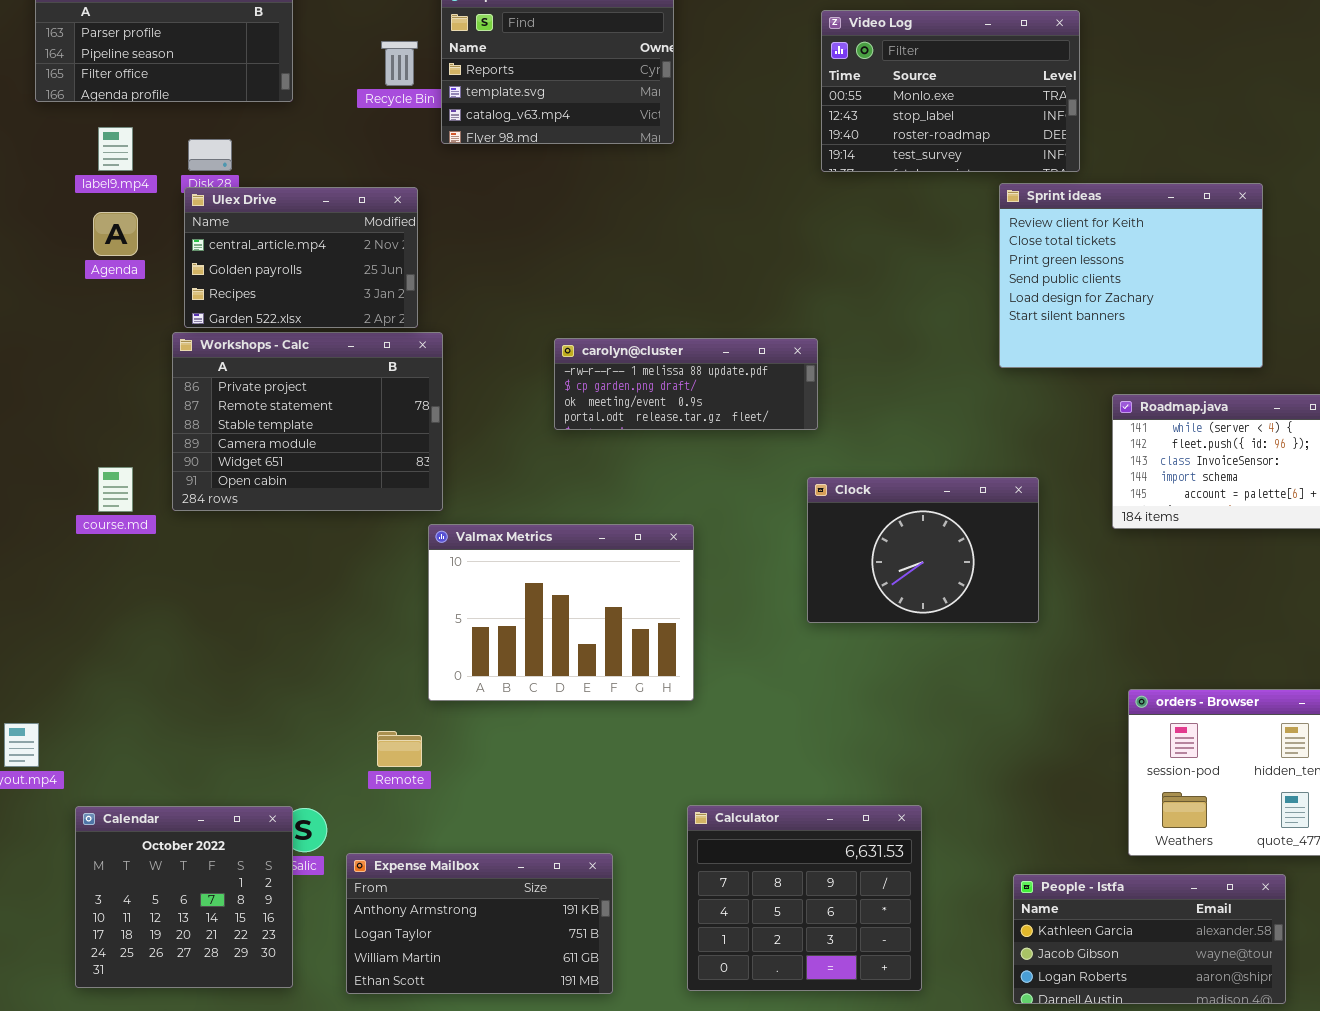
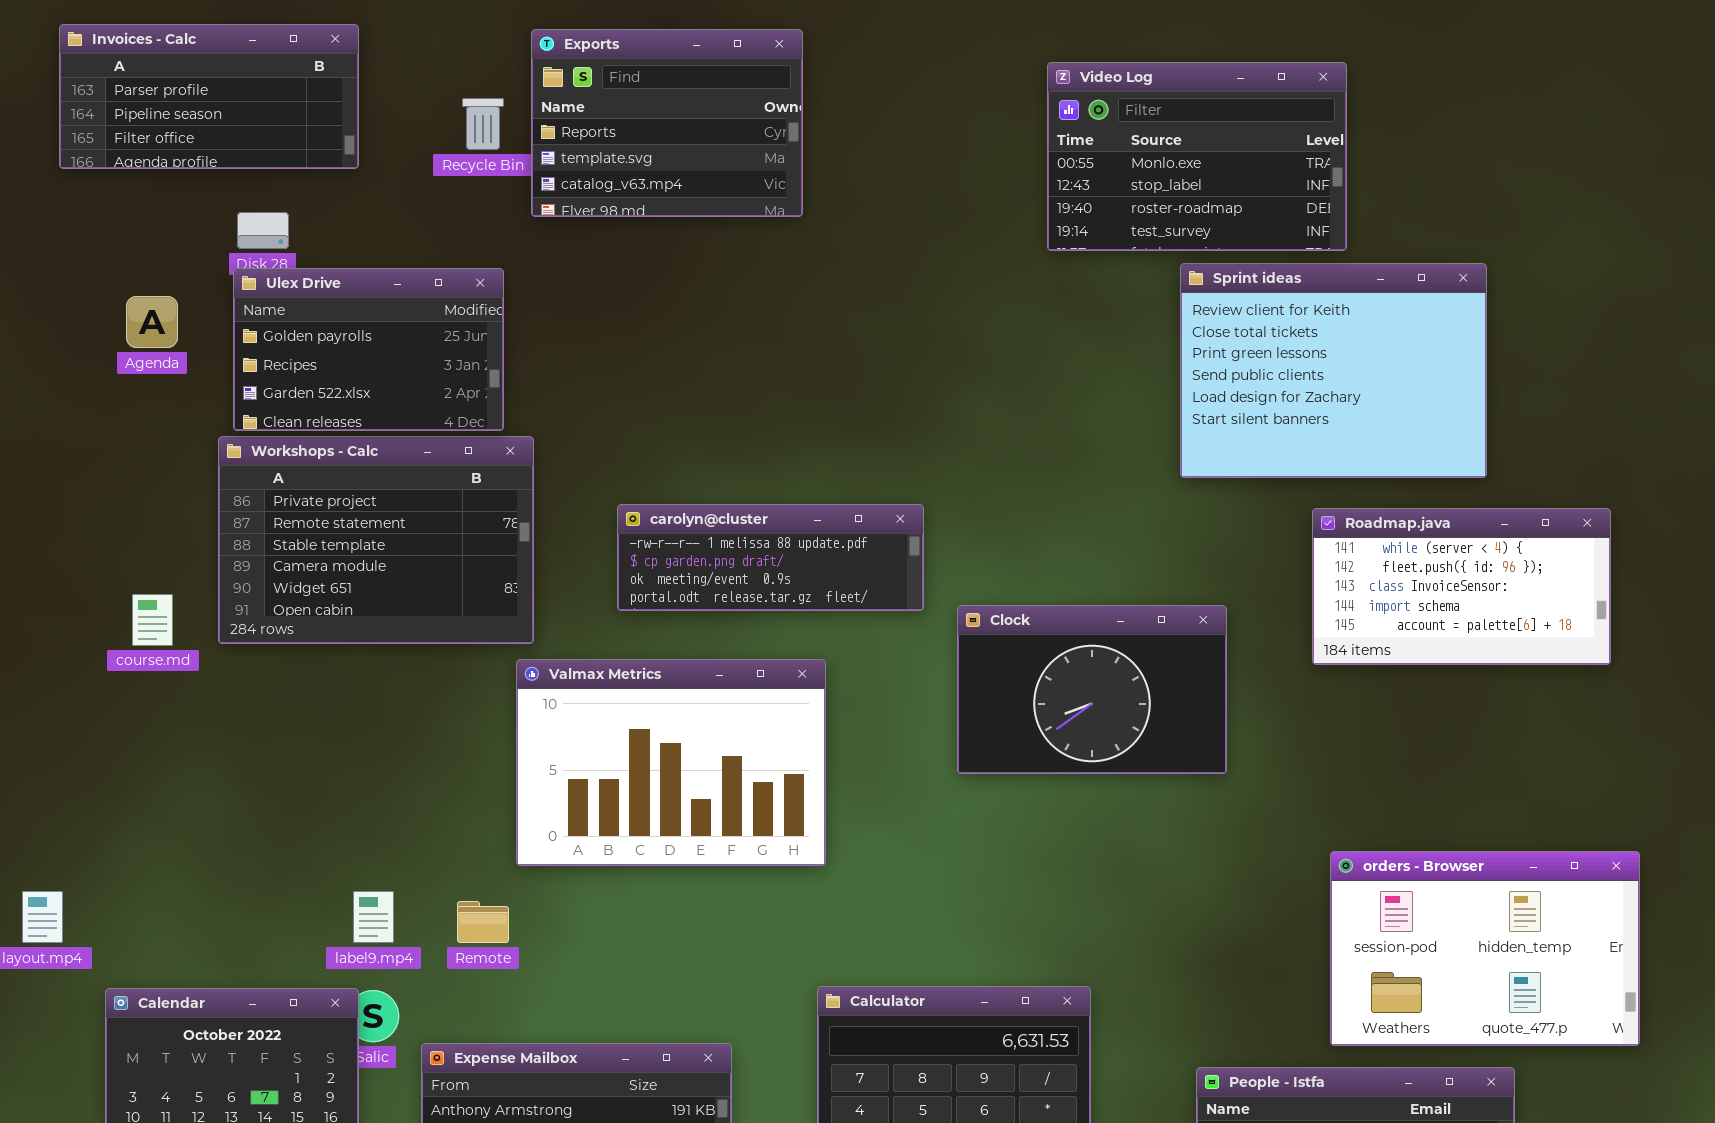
Video Log: [821,10,1080,172] -> [1047,62,1347,251], moved
label9.mp4: [98,127,133,171] -> [353,891,394,943], moved
Ulex Drive: [184,187,418,328] -> [233,268,504,431], scrolled down 1 row
carolyn@cluster: [554,338,818,430] -> [617,504,924,611], moved

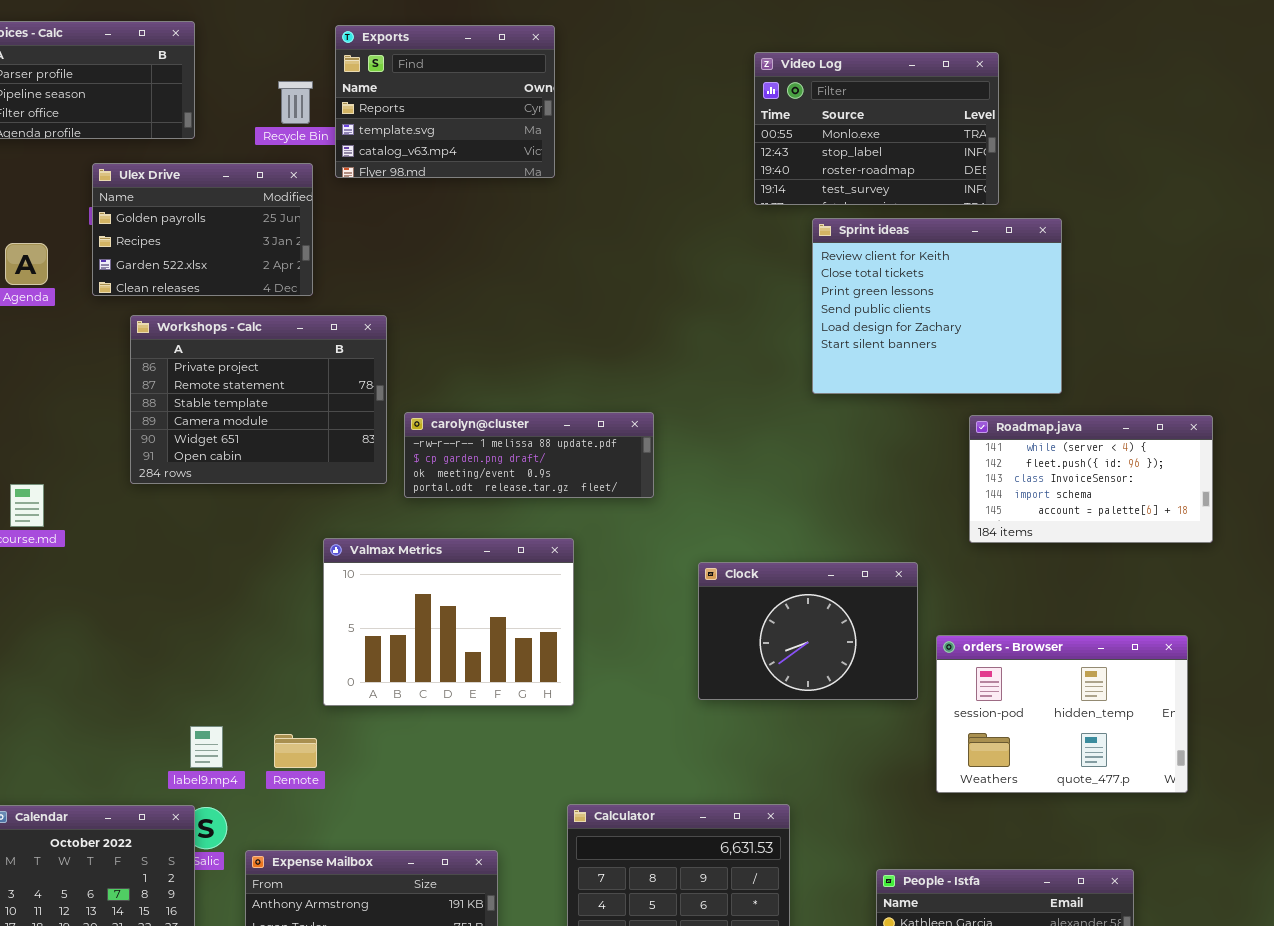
Sprint ideas: [1180,263,1487,478] -> [812,218,1062,394], moved
Ulex Drive: [233,268,504,431] -> [92,163,313,296], moved
Workshops - Calc: [218,436,534,644] -> [130,315,387,484], moved
Clock: [957,605,1227,774] -> [698,562,918,700], moved
orders - Browser: [1330,851,1640,1046] -> [936,635,1188,793], moved

